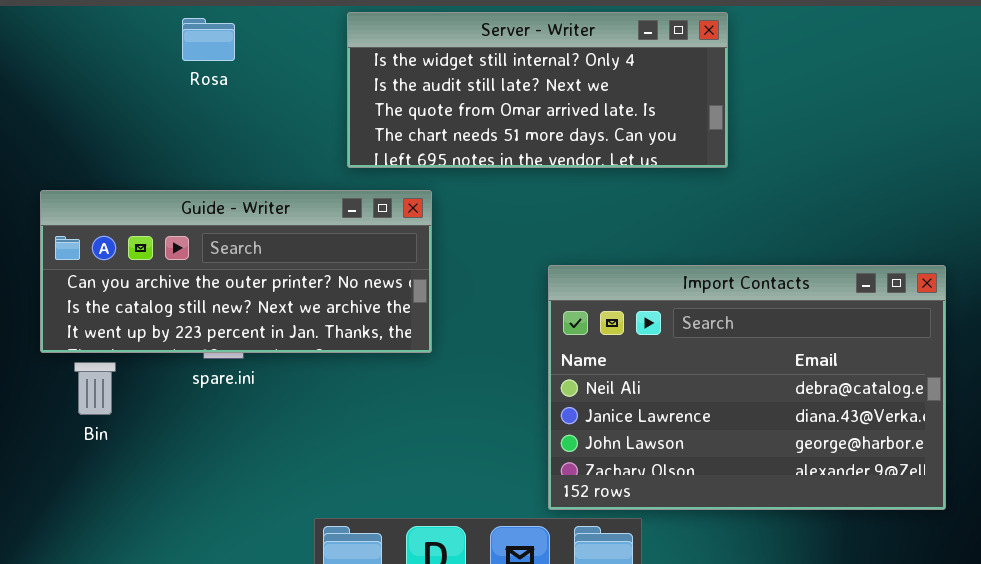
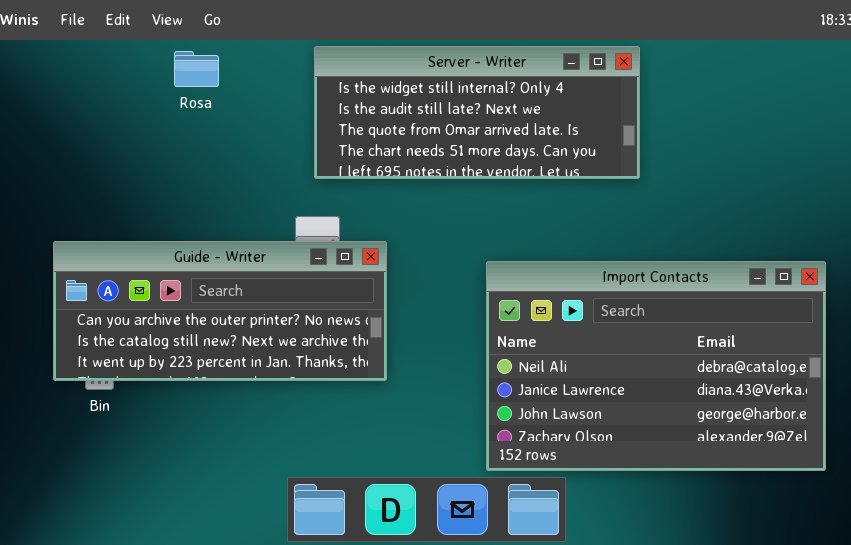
Guide - Writer: [40,190,432,353] -> [53,241,387,381], moved

